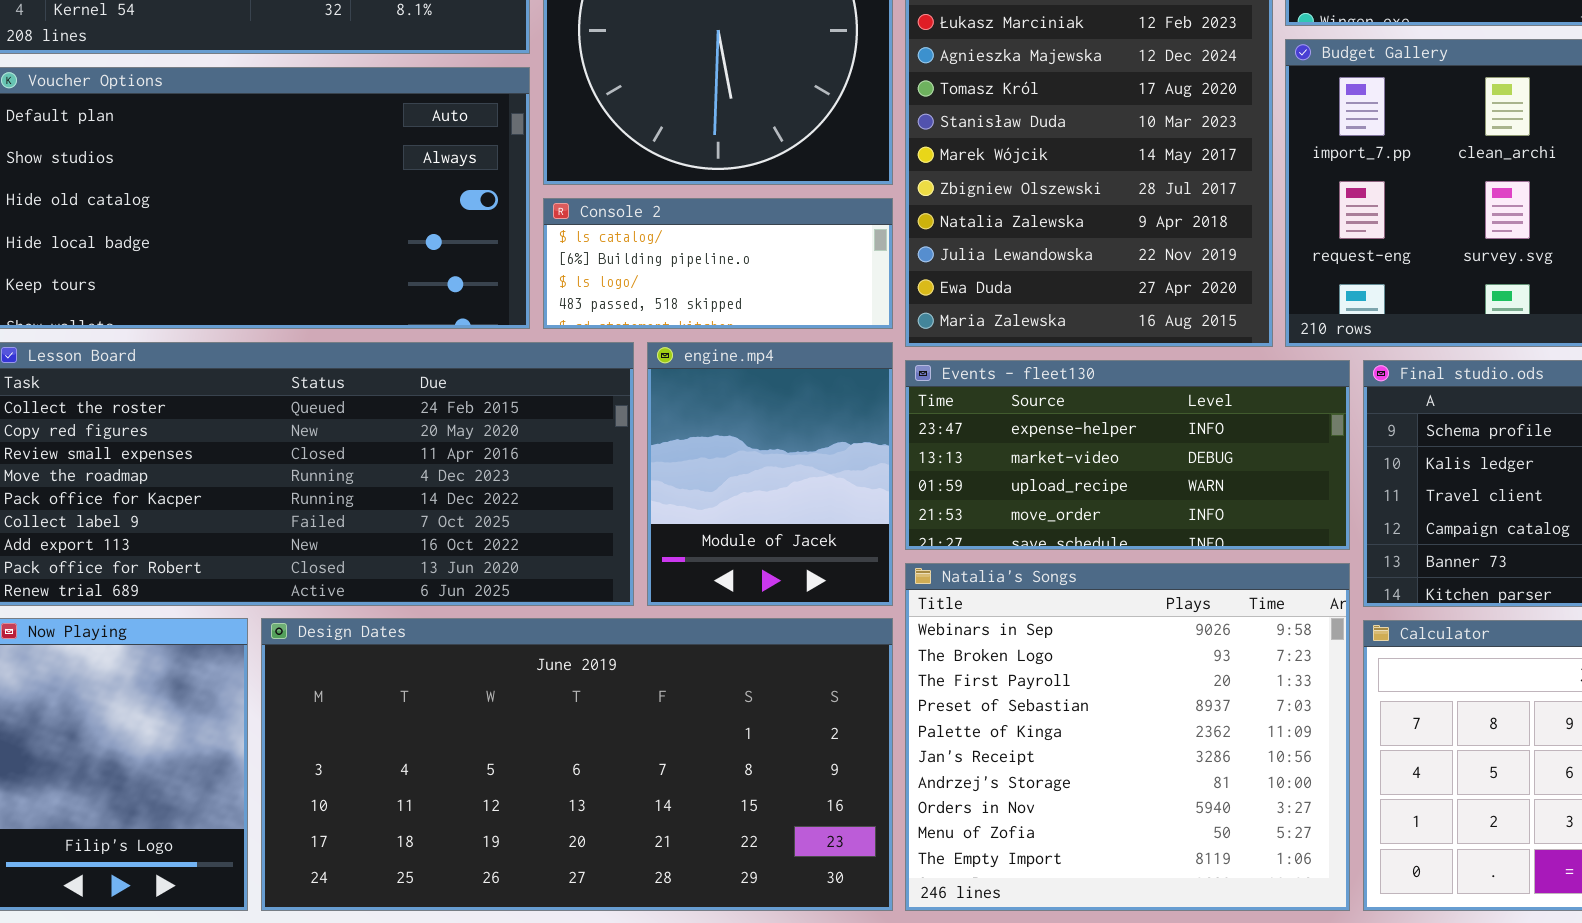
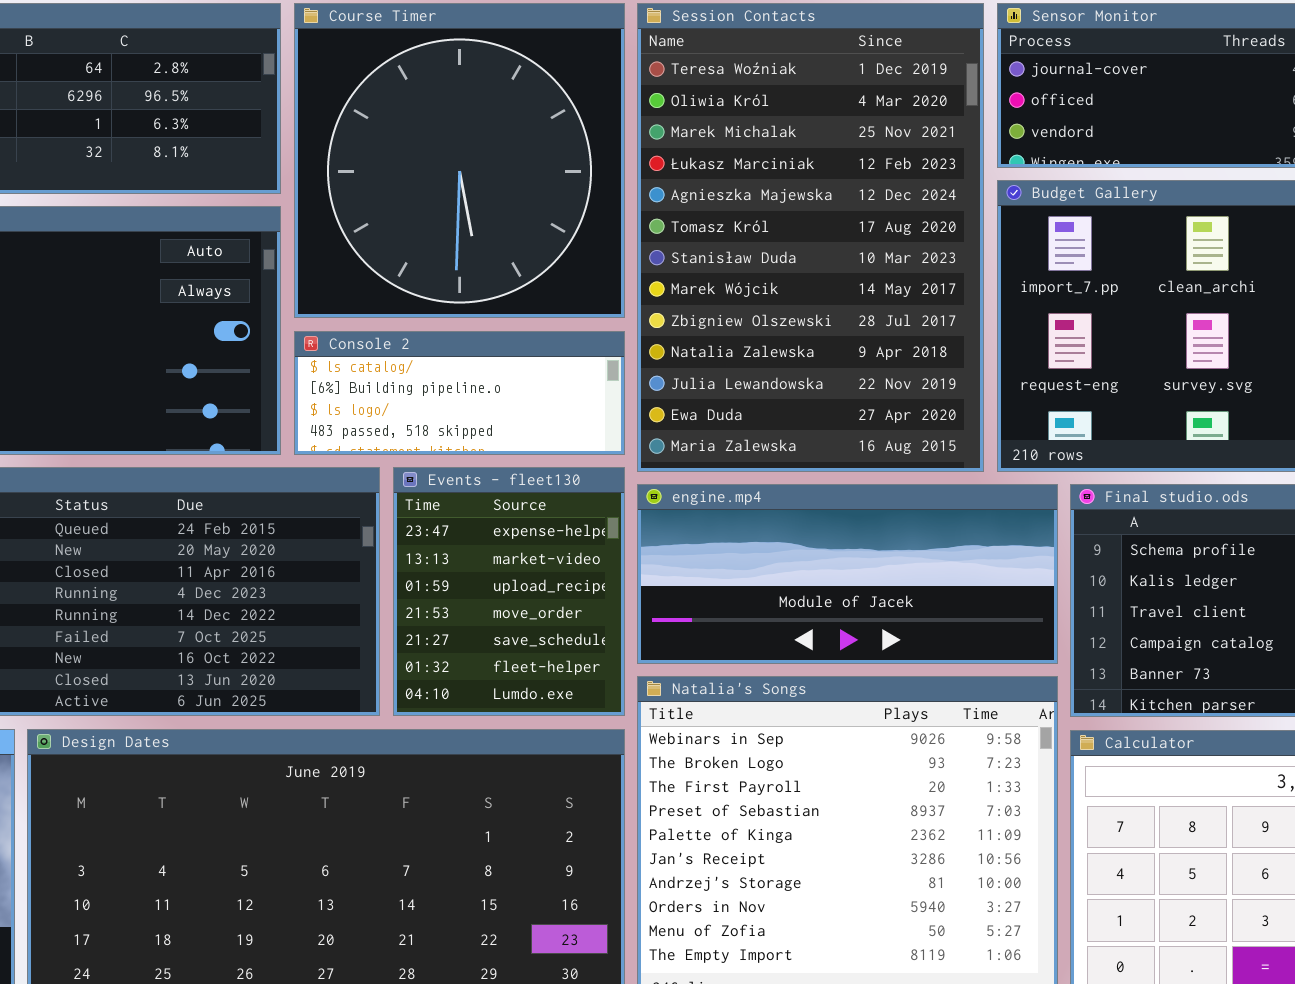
engine.mp4: [647,342,893,606] -> [637,484,1058,664], moved, resized
Events - fleet130: [905,360,1350,550] -> [393,467,625,716], moved, resized

